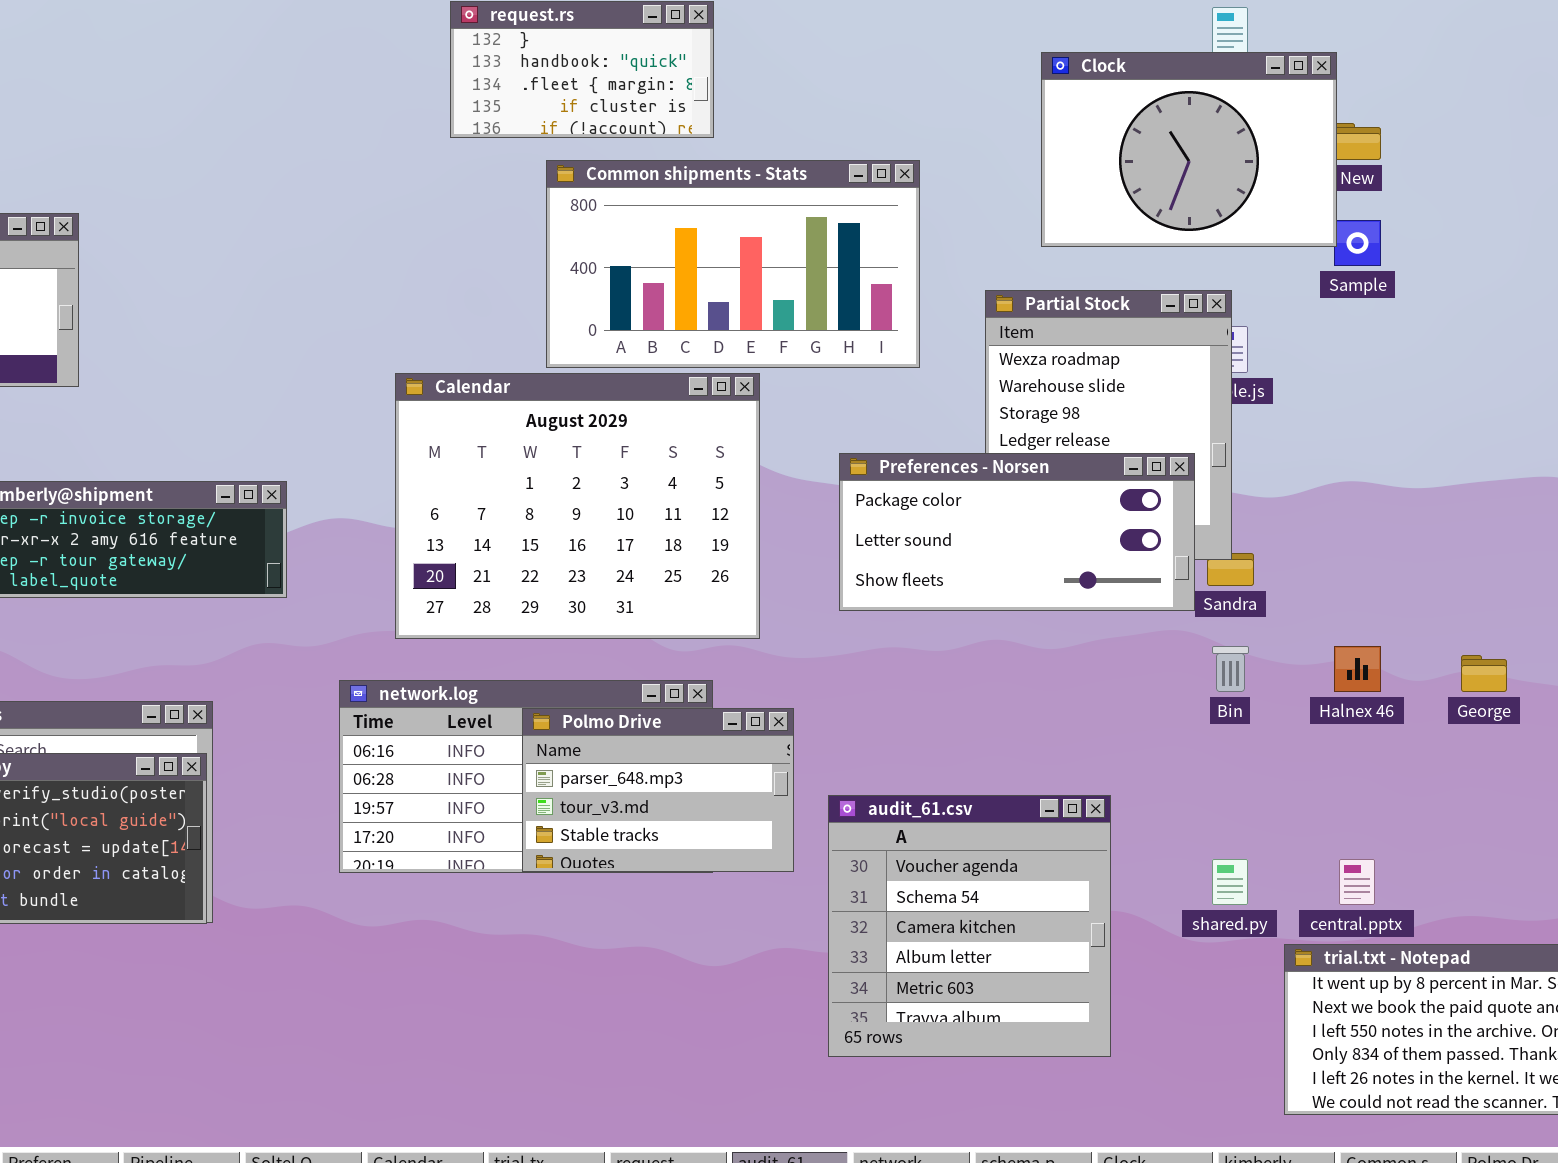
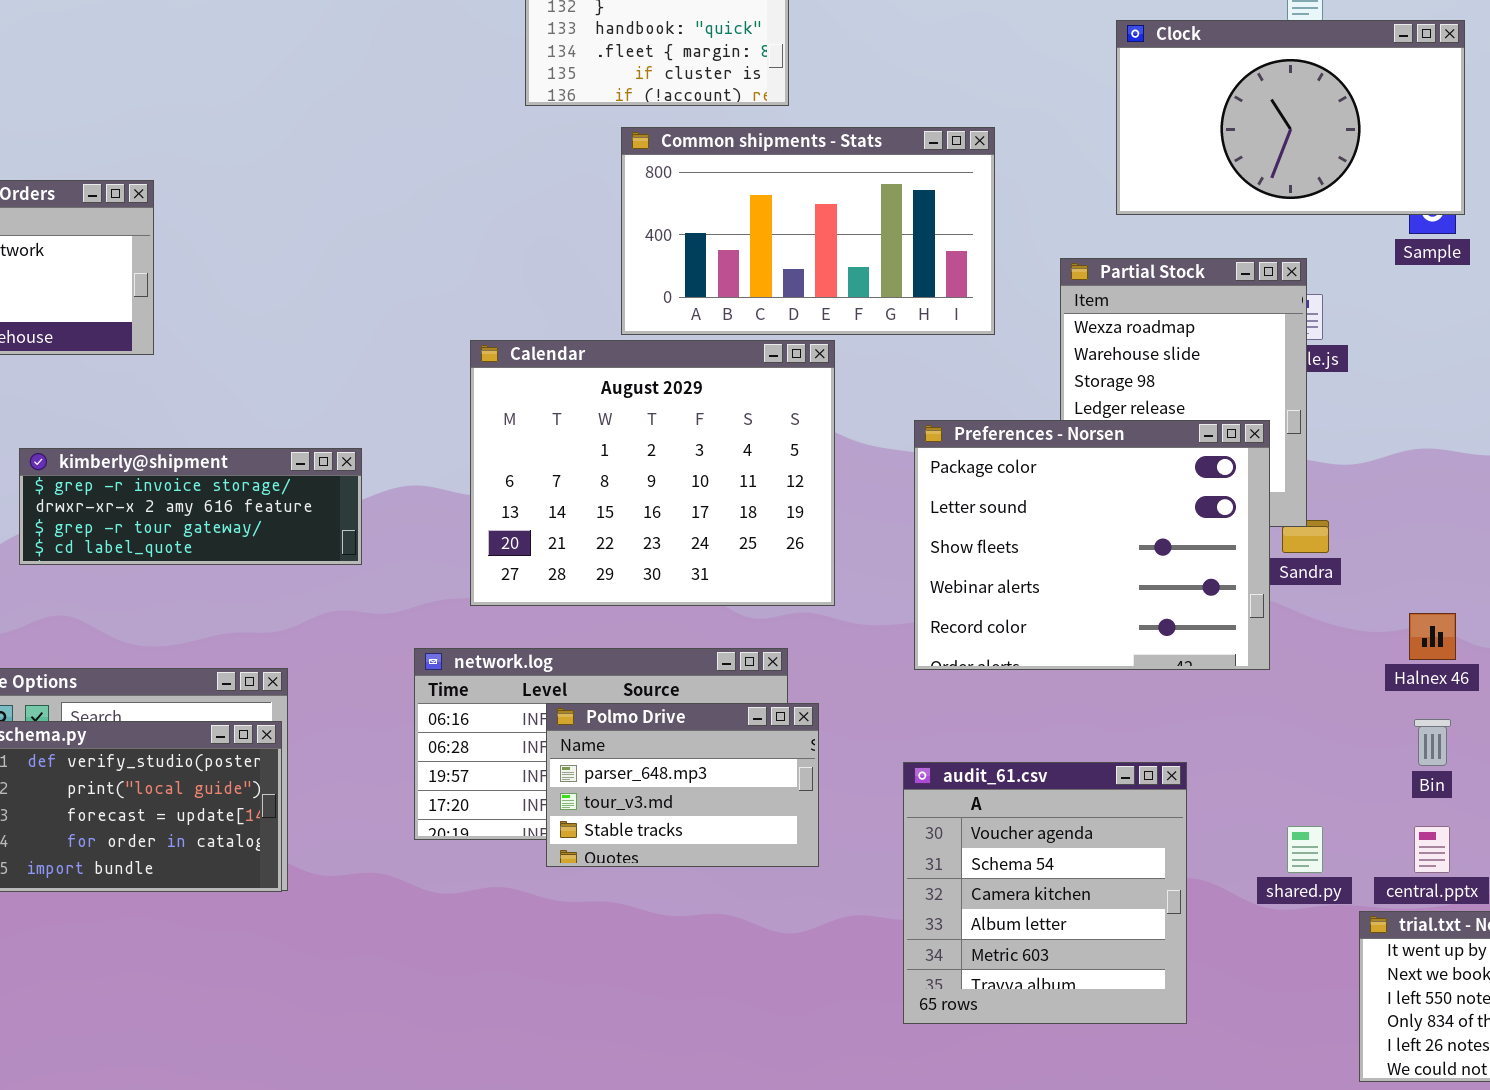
Clock: [1041,52,1337,247] -> [1116,20,1465,215], resized
Preferences - Norsen: [839,453,1195,611] -> [914,420,1270,670], resized
Bin: [1212,646,1249,692] -> [1414,719,1451,766], moved
Polmo Drive: [522,708,794,872] -> [546,703,819,867], moved

